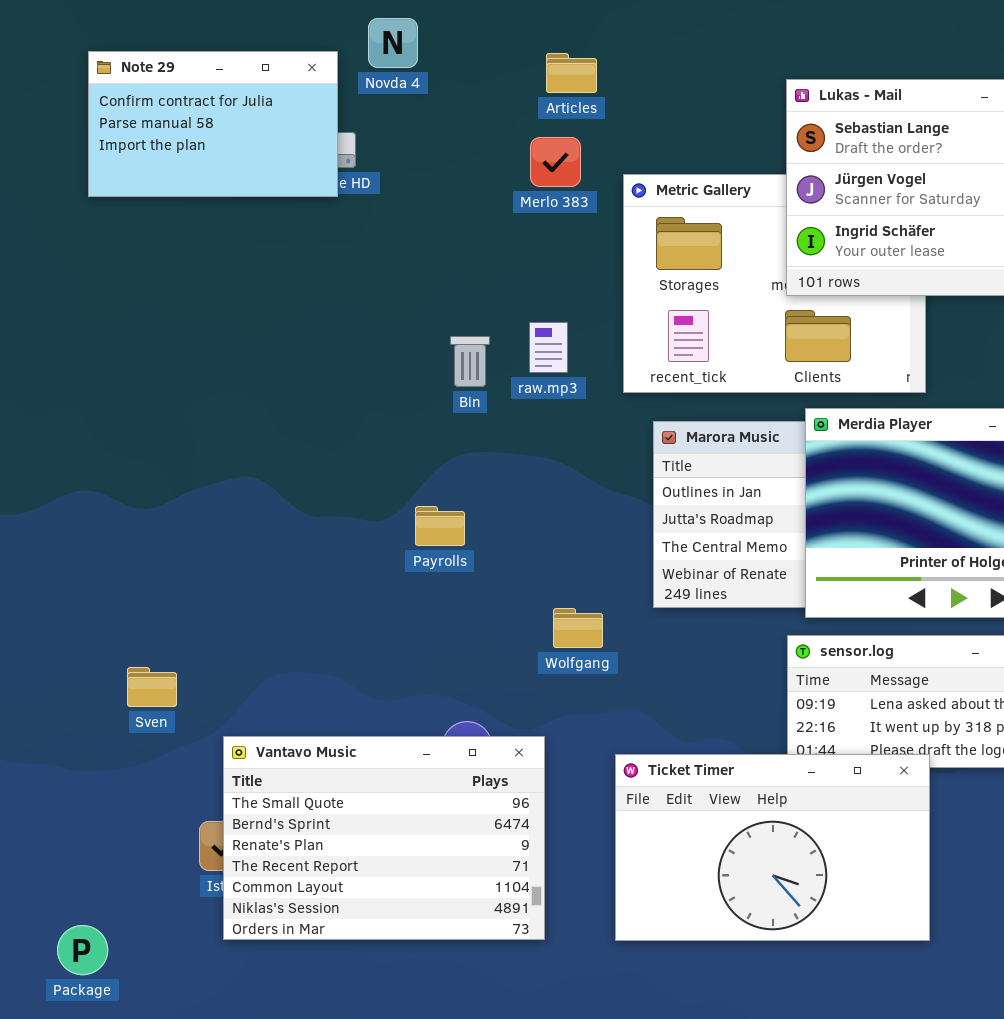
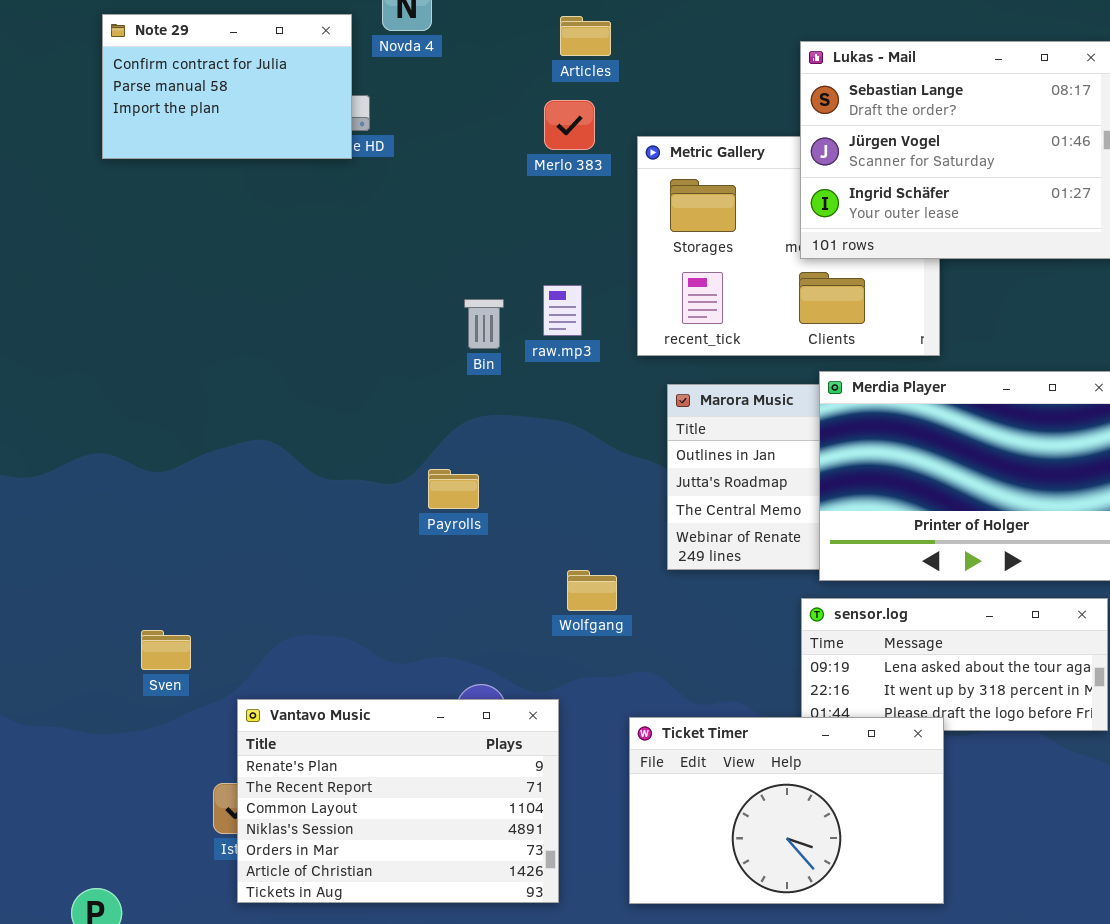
Vantavo Music: [223,736,545,940] -> [237,699,559,903], scrolled down 2 rows

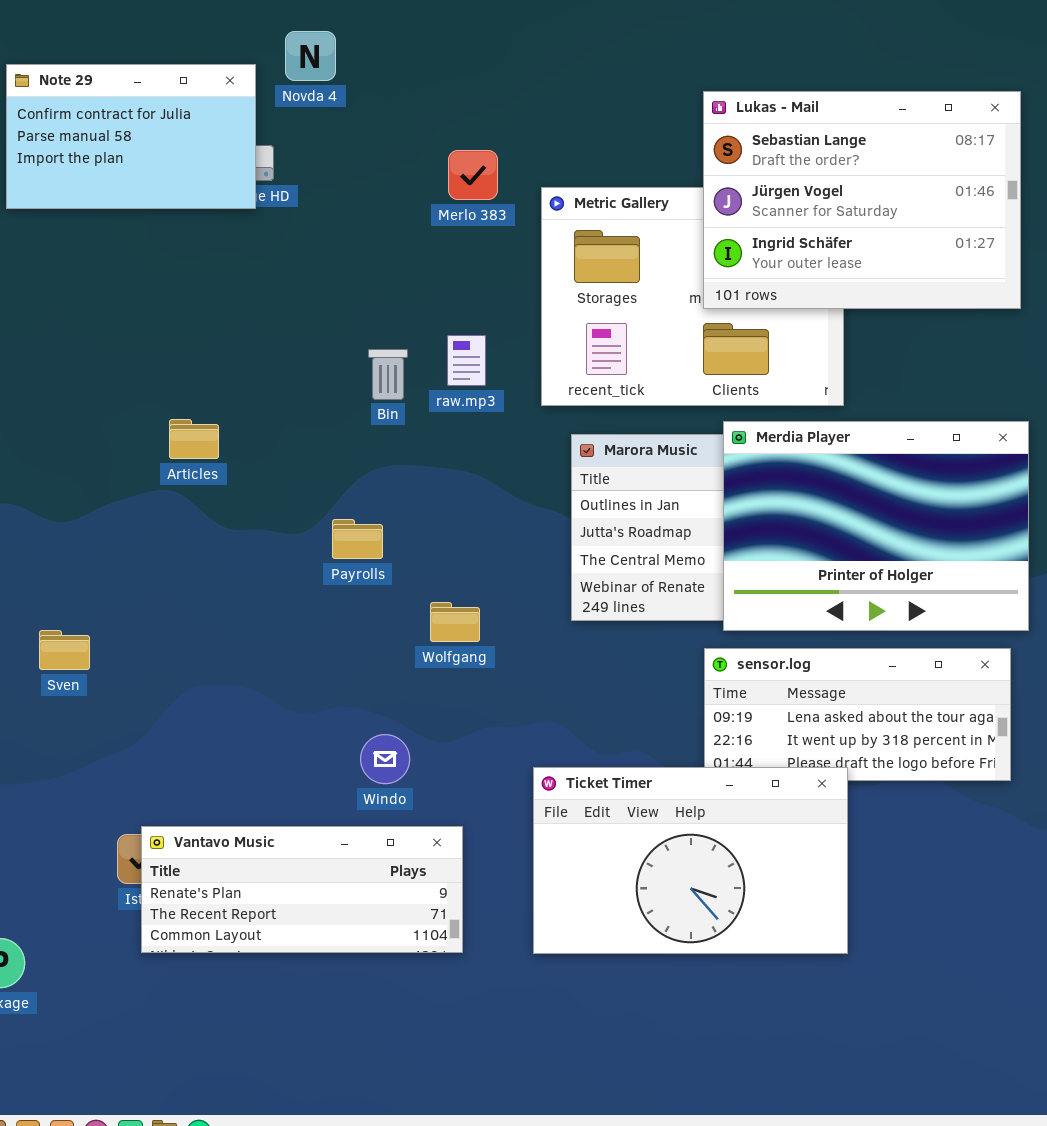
Articles: [560,16,611,56] -> [169,419,219,459], moved
Wolfgang: [567,570,617,611] -> [430,602,480,642], moved
Sven: [141,630,191,670] -> [39,630,90,670], moved
Vantavo Music: [237,699,559,903] -> [141,826,463,953], resized

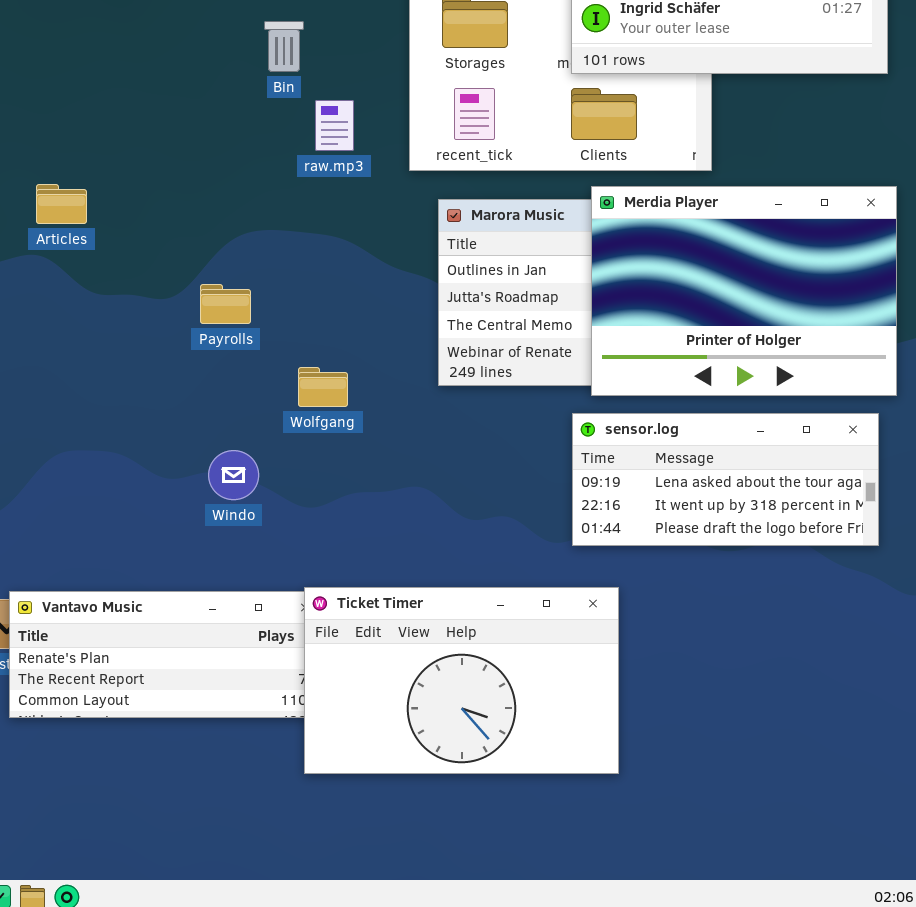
Bin: [368,349,408,400] -> [264,21,304,72], moved
Windo: [360,734,410,784] -> [208,450,259,500], moved
Ticket Timer: [533,767,848,954] -> [304,587,619,774], moved

